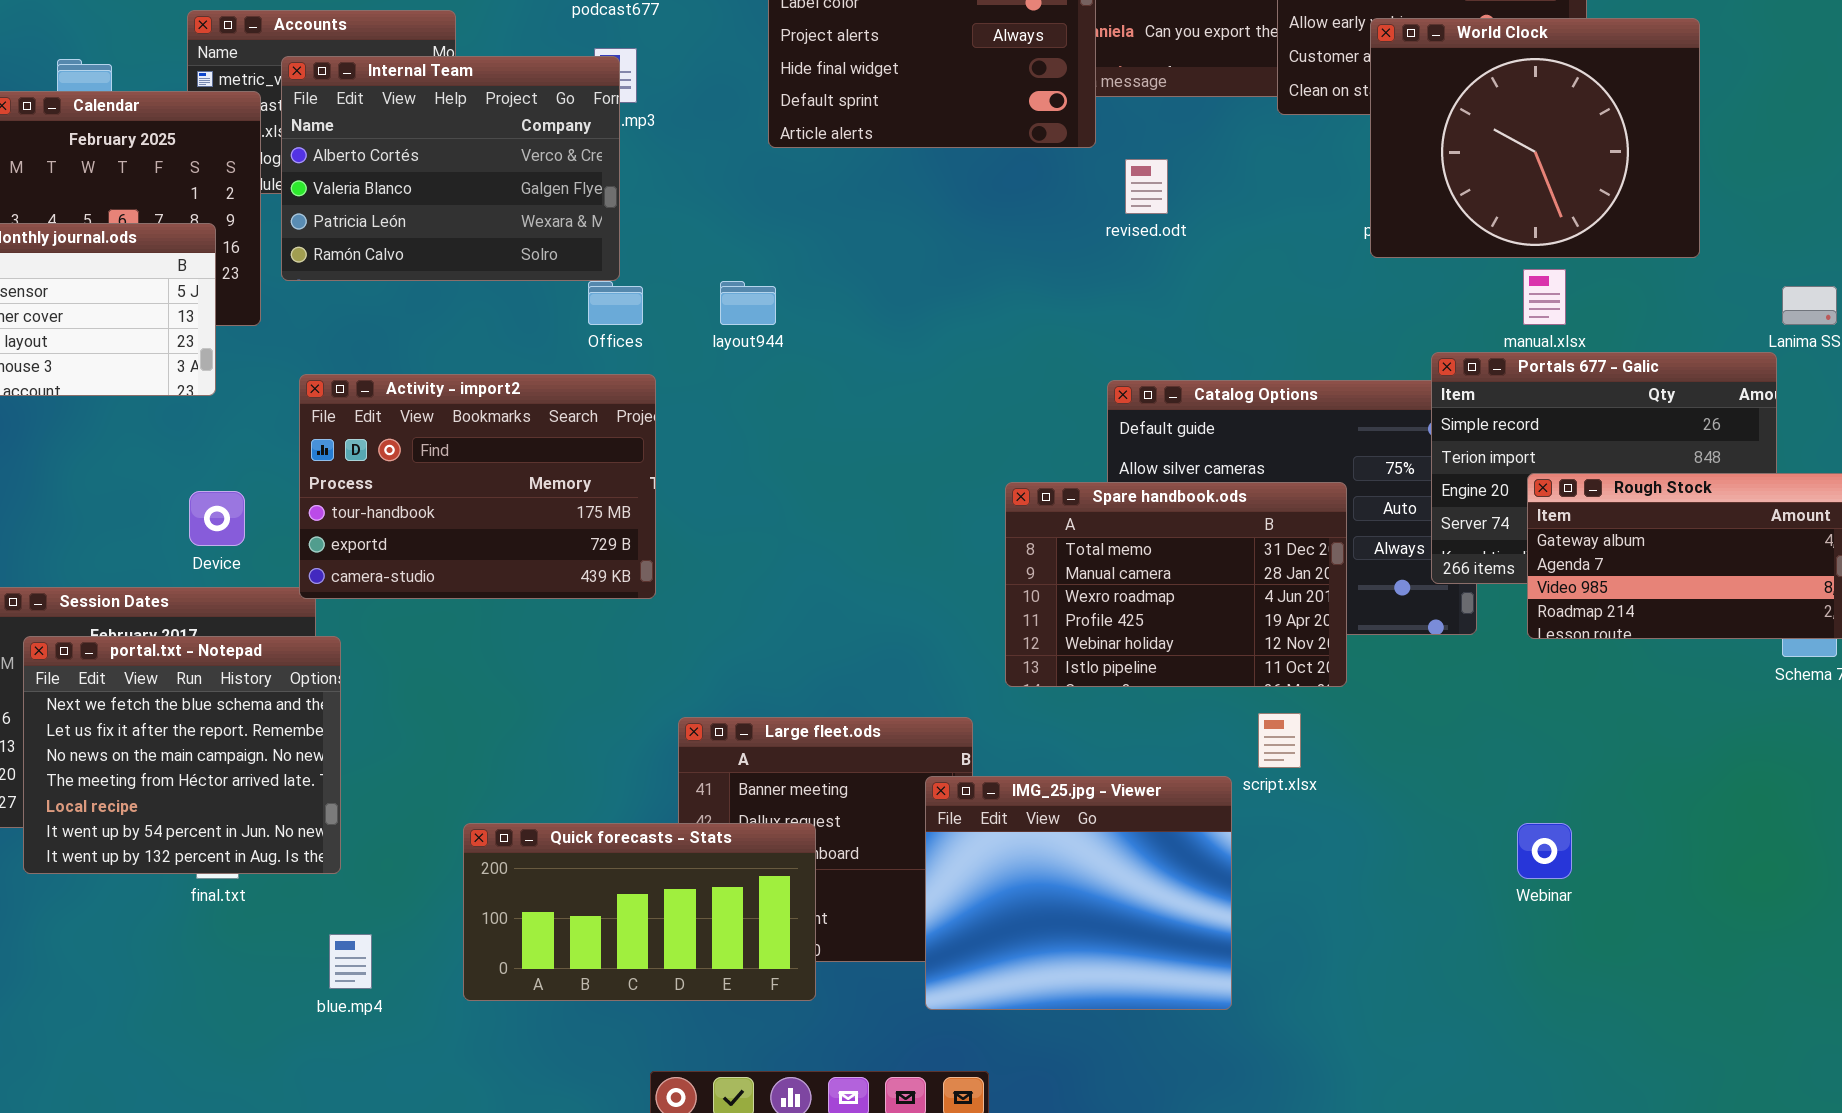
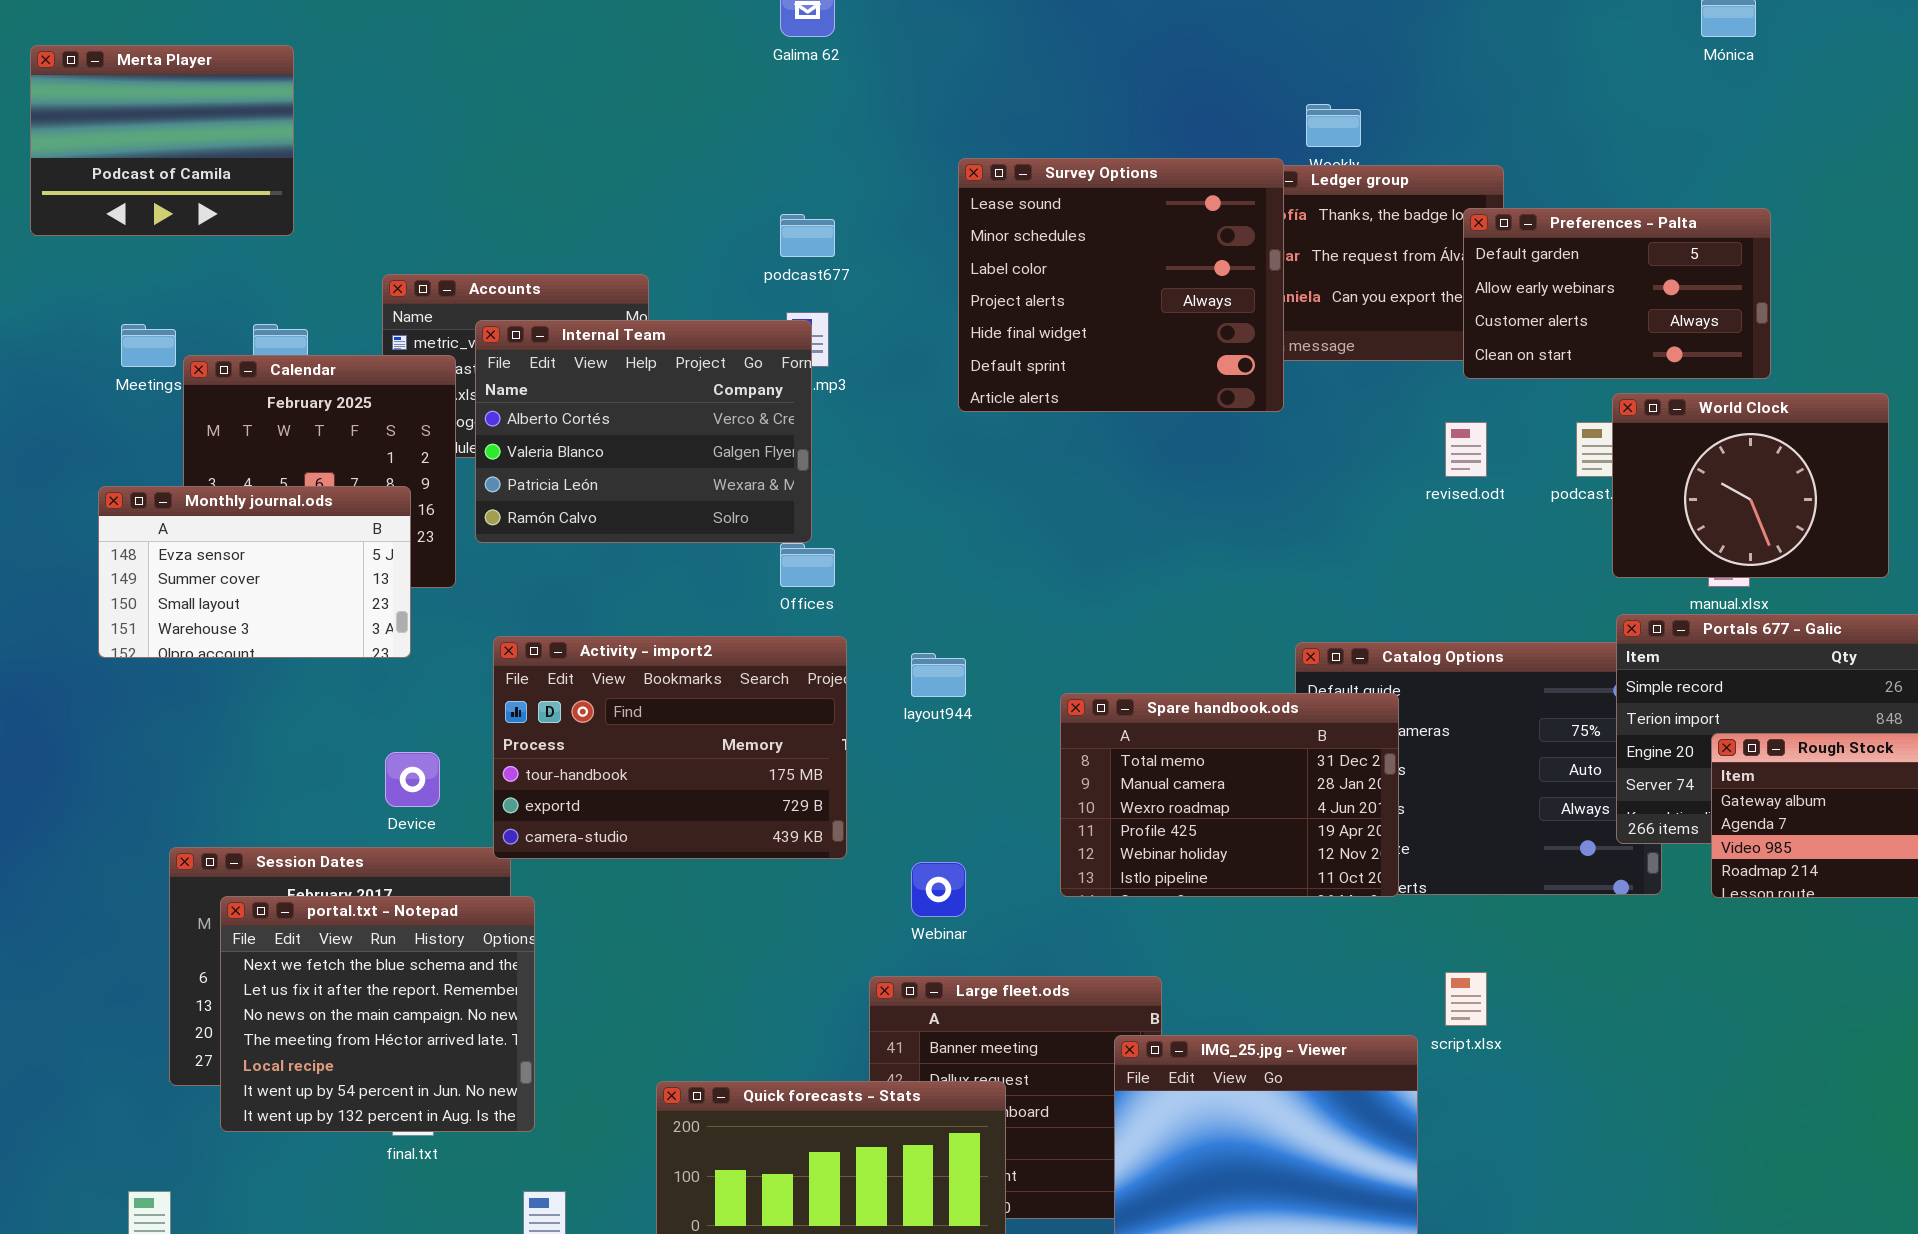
World Clock: [1370,18,1700,258] -> [1612,393,1889,578], moved, resized
revised.odt: [1125,159,1168,214] -> [1445,422,1487,477], moved
layout944: [720,281,776,325] -> [911,653,966,697], moved
Spare handbook.ods: [1005,482,1347,687] -> [1060,693,1399,897], moved
Webinar: [1517,823,1572,879] -> [911,862,966,917], moved

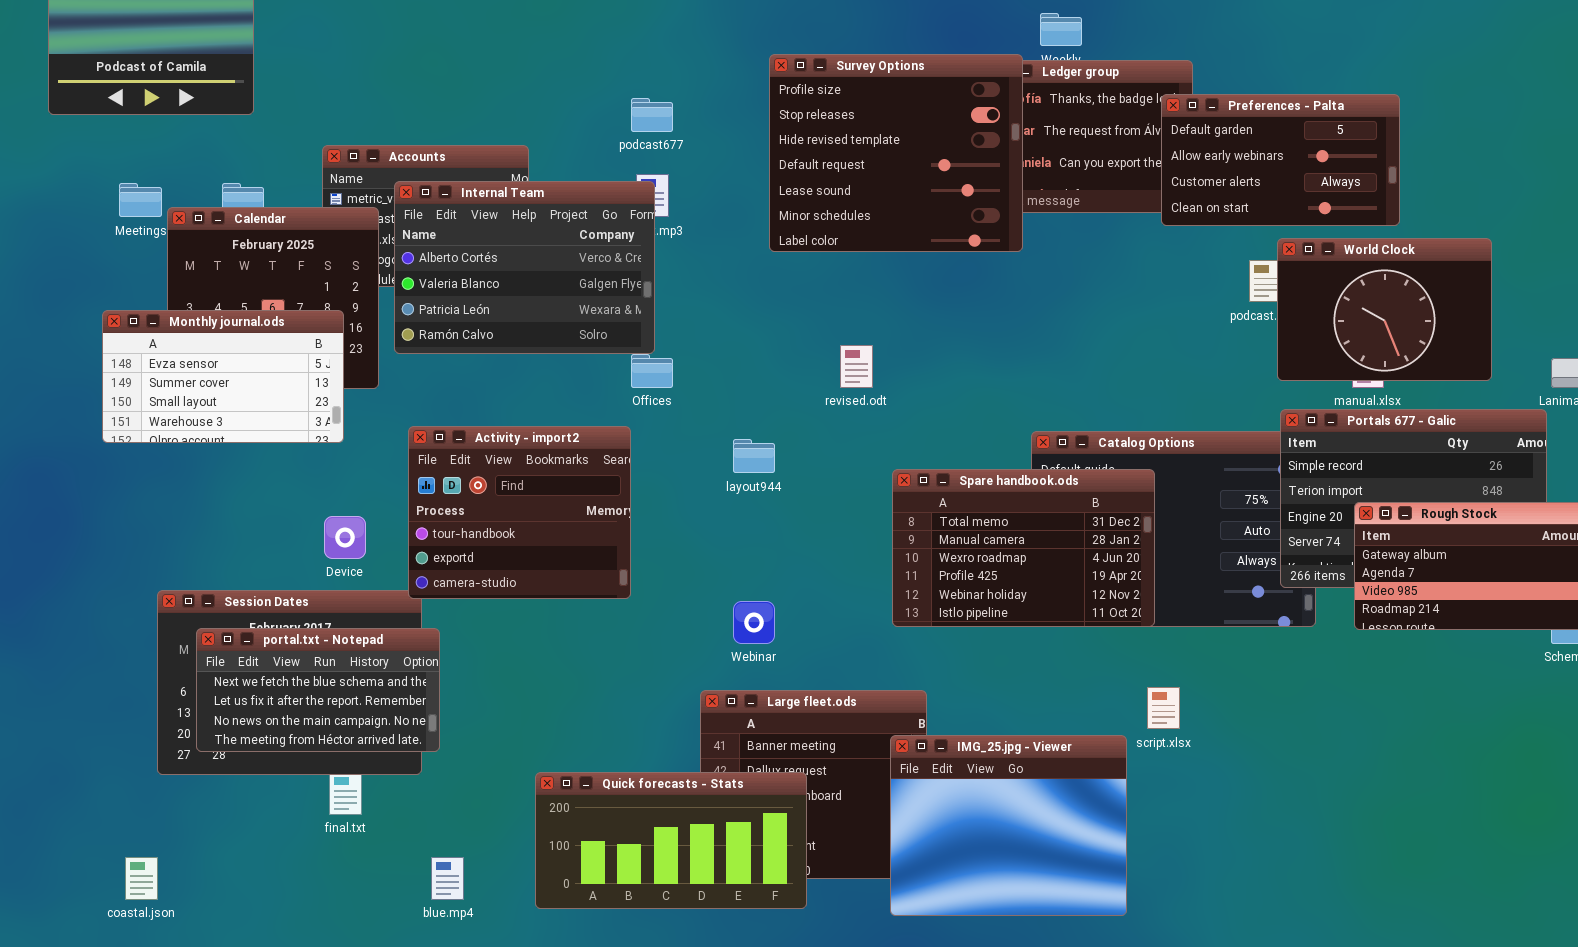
Survey Options: [958,158,1284,412] -> [769,54,1023,252], scrolled up 4 rows
revised.odt: [1445,422,1487,477] -> [840,345,873,388], moved
Activity - import2: [493,636,847,859] -> [408,426,631,599], resized
Spare handbook.ods: [1060,693,1399,897] -> [892,469,1155,627], moved
portal.txt - Notepad: [220,896,535,1132] -> [196,628,440,752], resized

